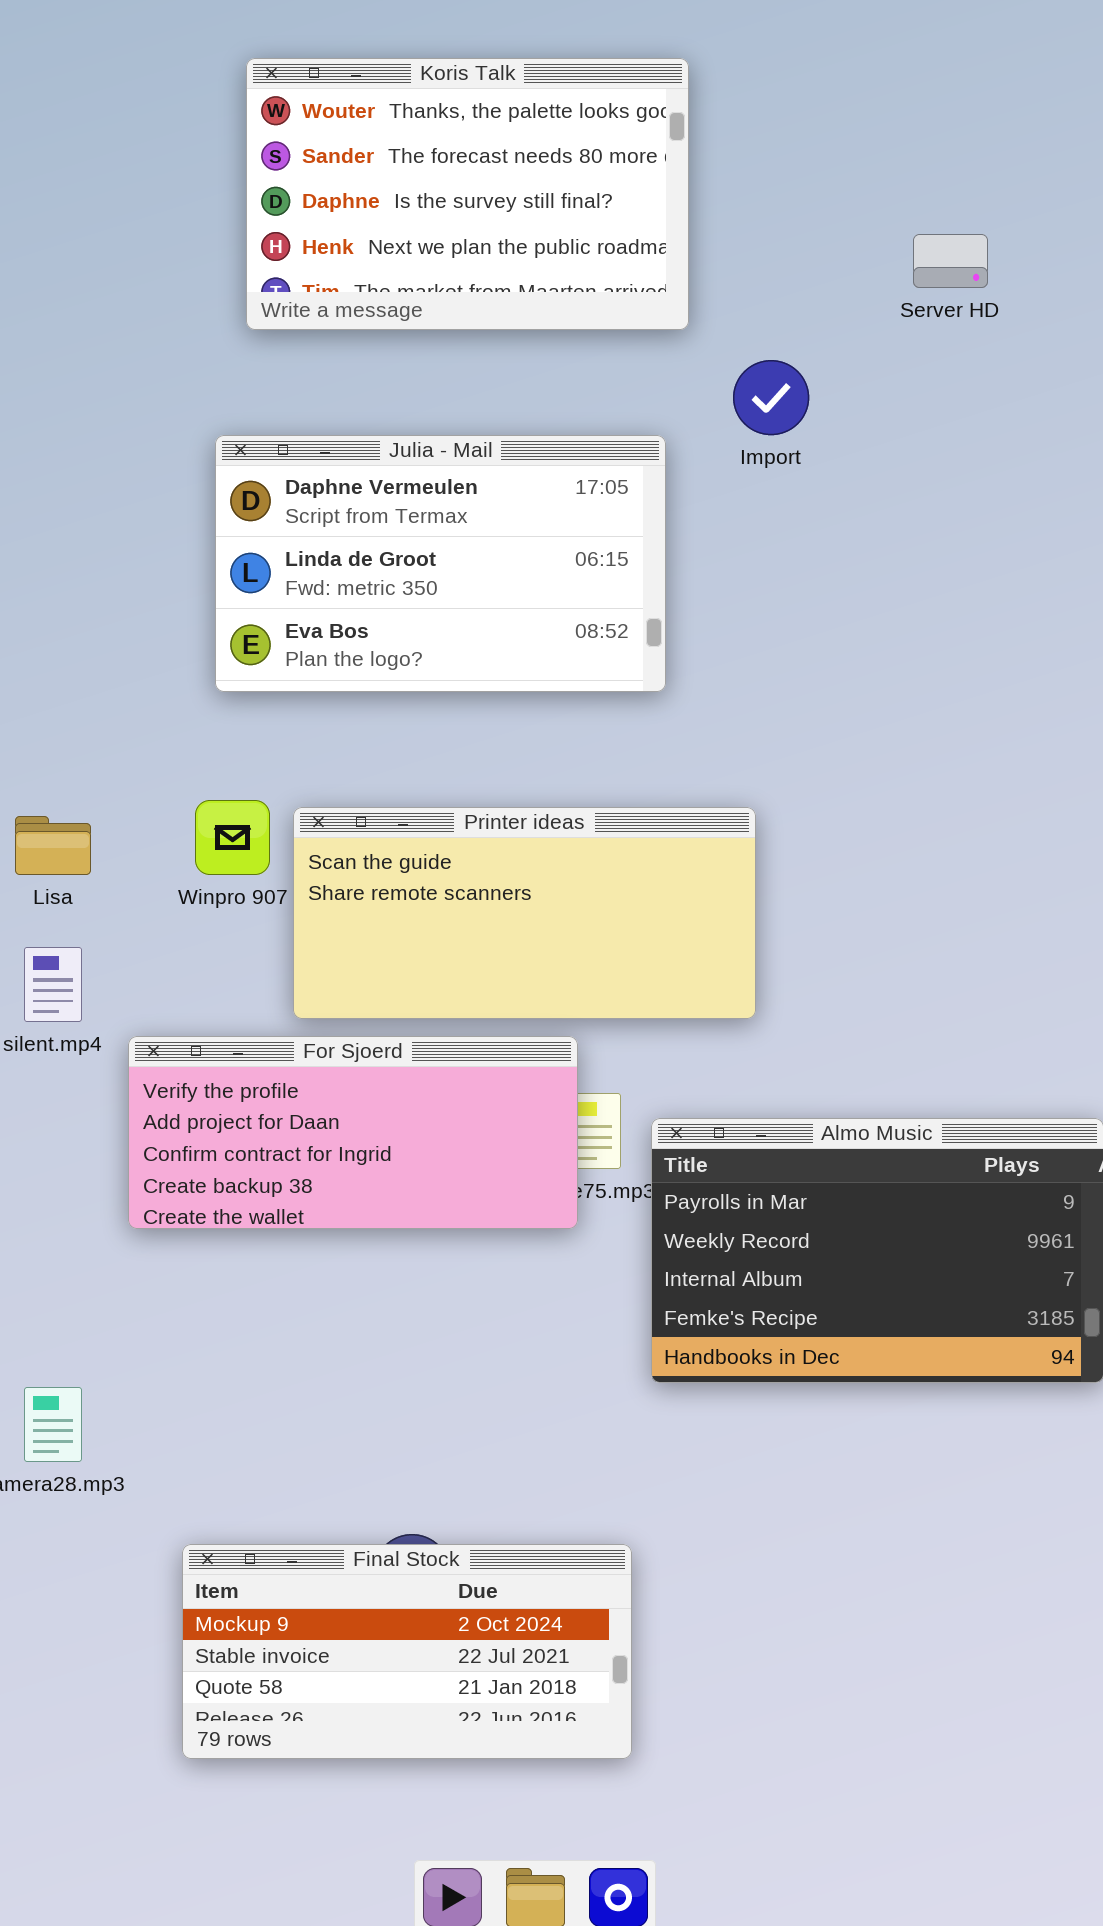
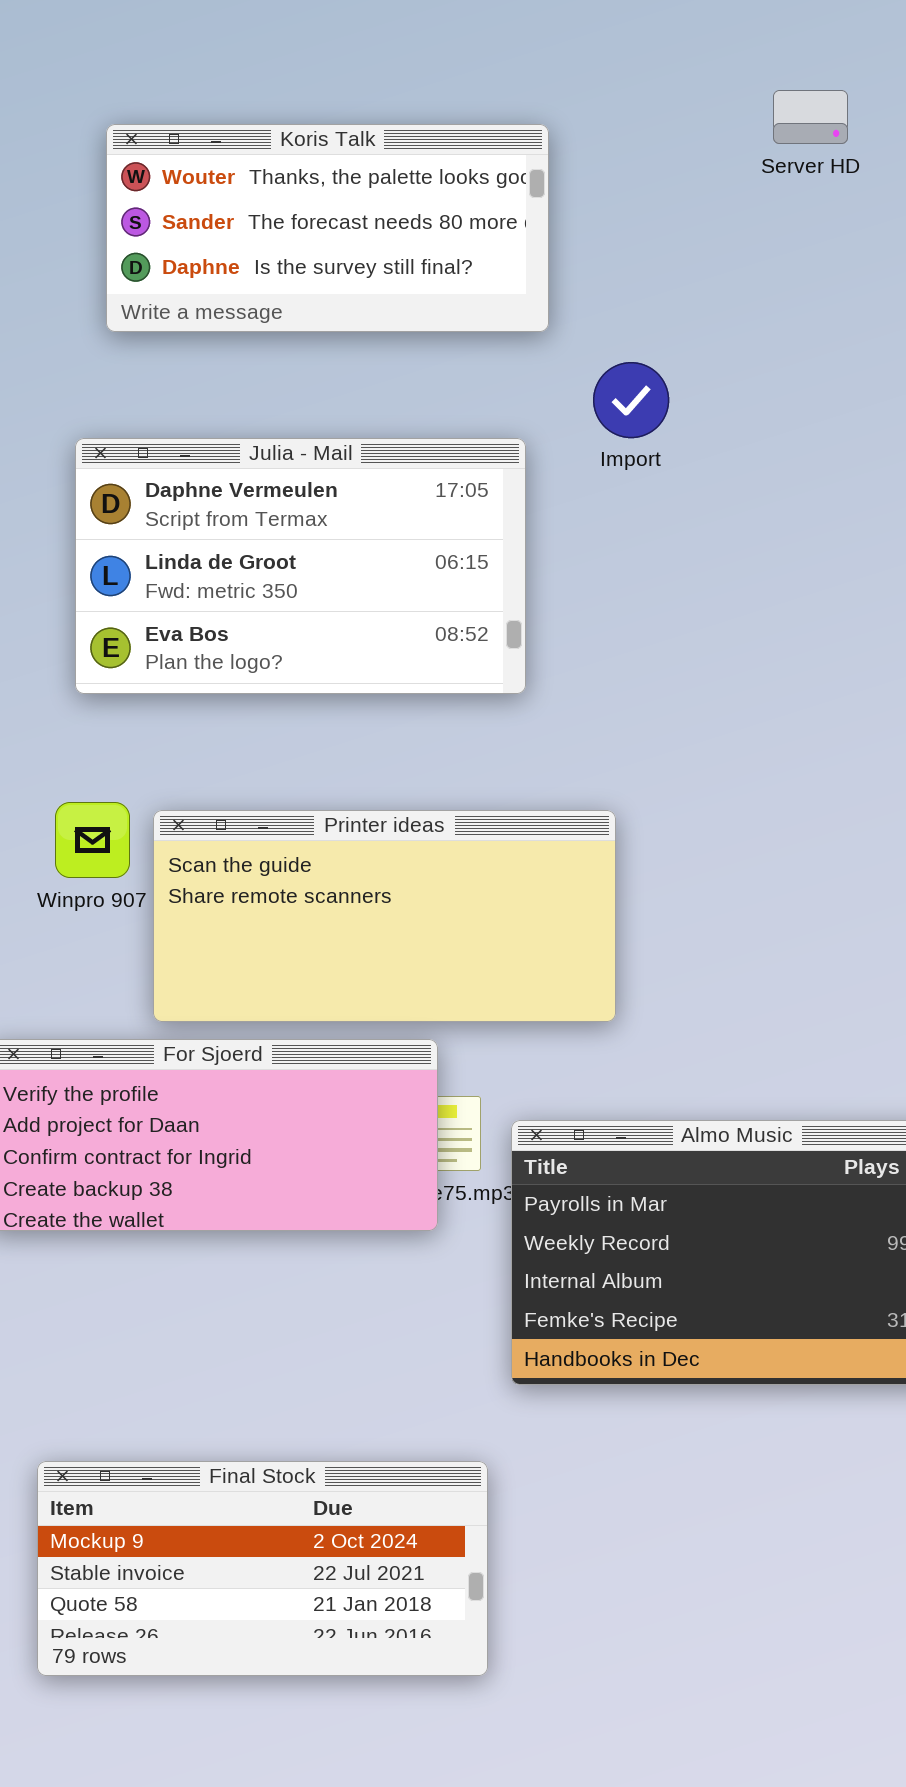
Koris Talk: [246,58,689,330] -> [106,124,549,332], resized
Server HD: [913,234,988,288] -> [773,90,848,144], moved
Final Stock: [182,1544,632,1759] -> [37,1461,488,1676], moved

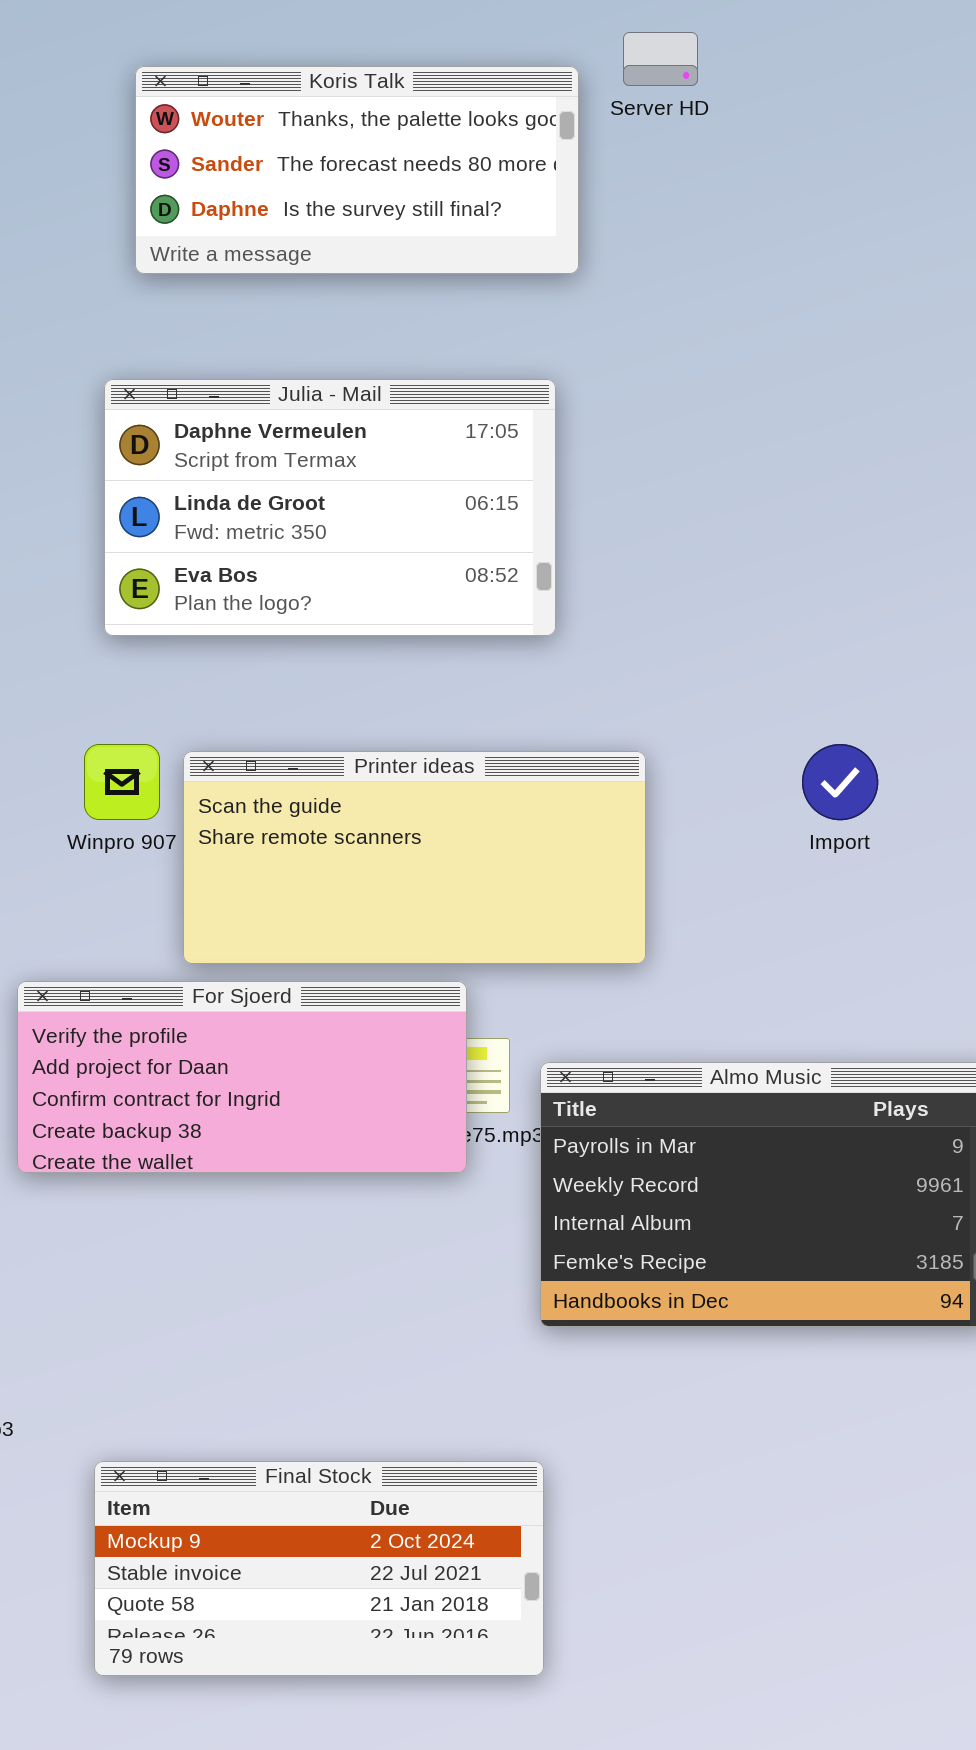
Server HD: [773,90,848,144] -> [623,32,698,86], moved
Import: [593,362,669,438] -> [802,744,878,820], moved
Final Stock: [37,1461,488,1676] -> [94,1461,544,1676], moved

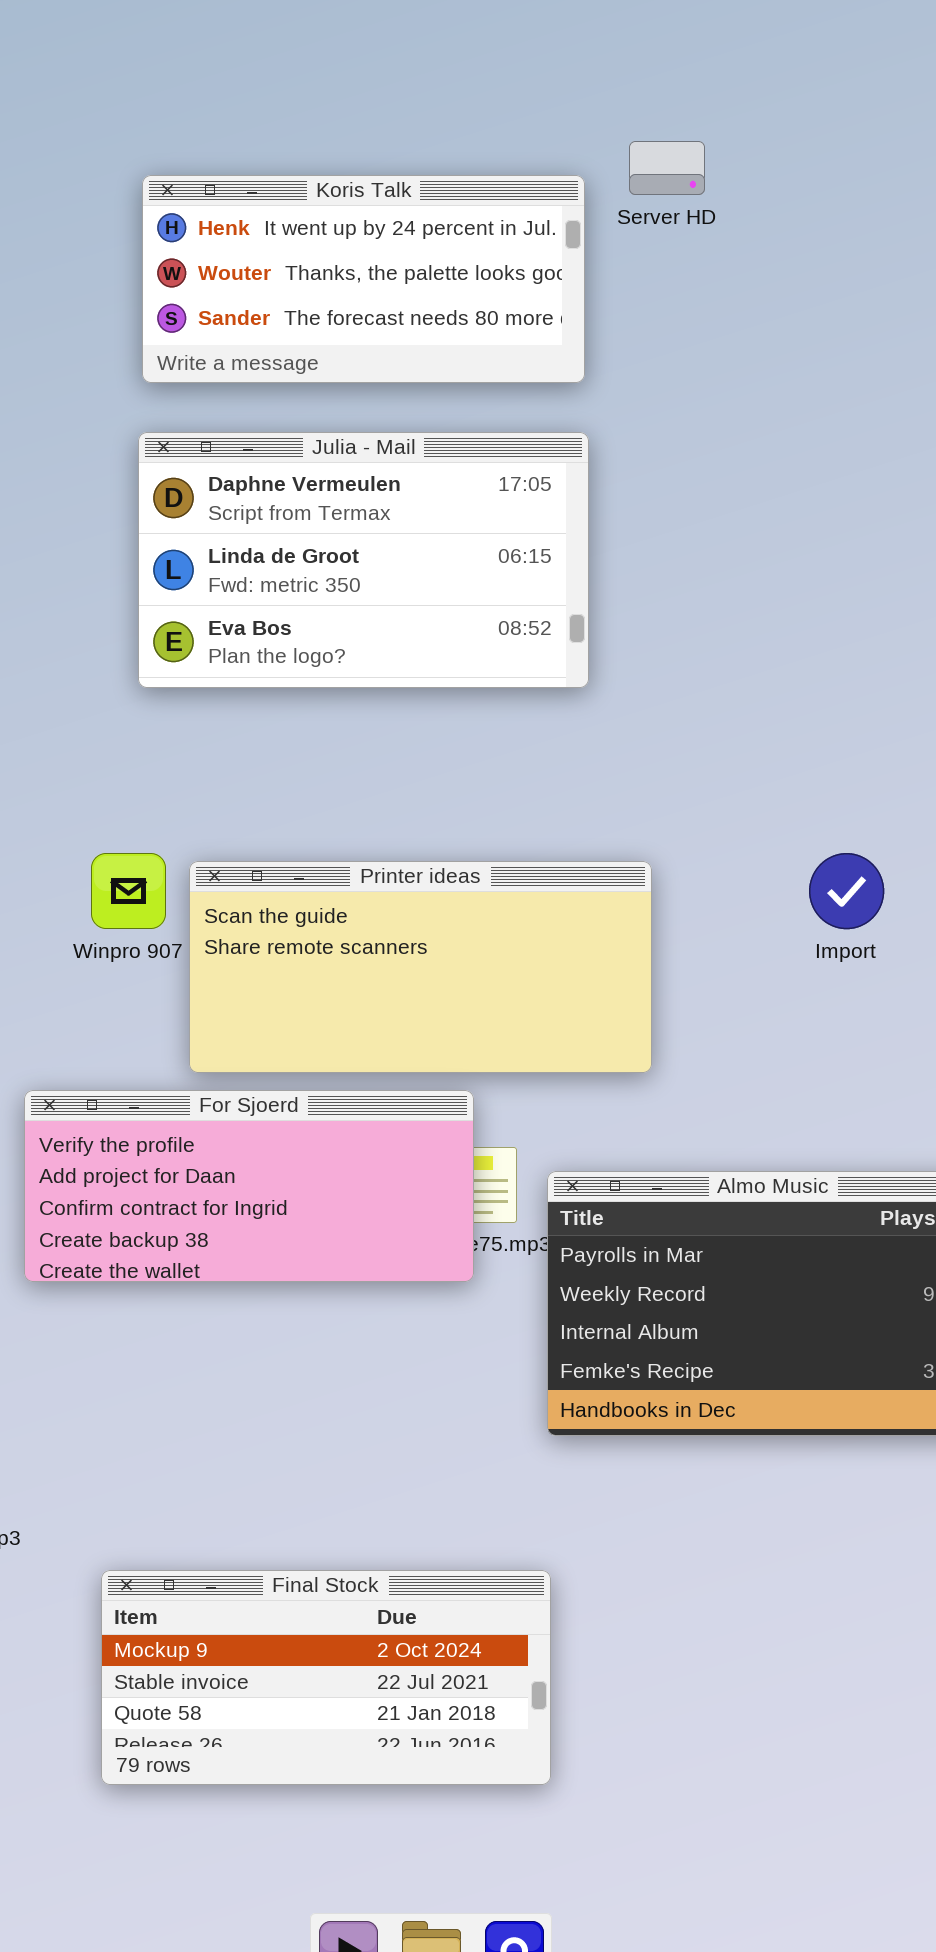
Koris Talk: [135,66,579,274] -> [142,175,585,383], scrolled up 1 row
Julia - Mail: [104,379,556,636] -> [138,432,589,688], moved

